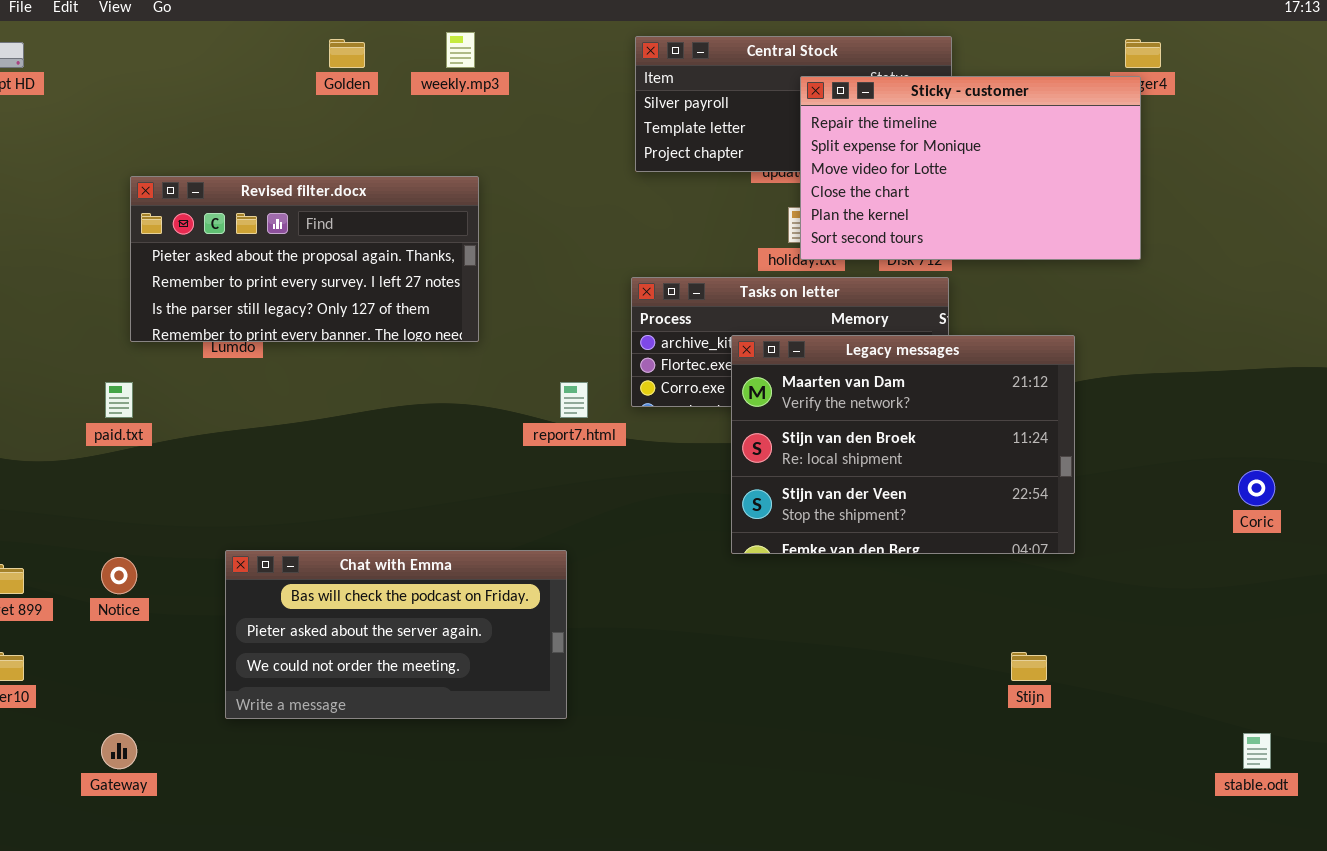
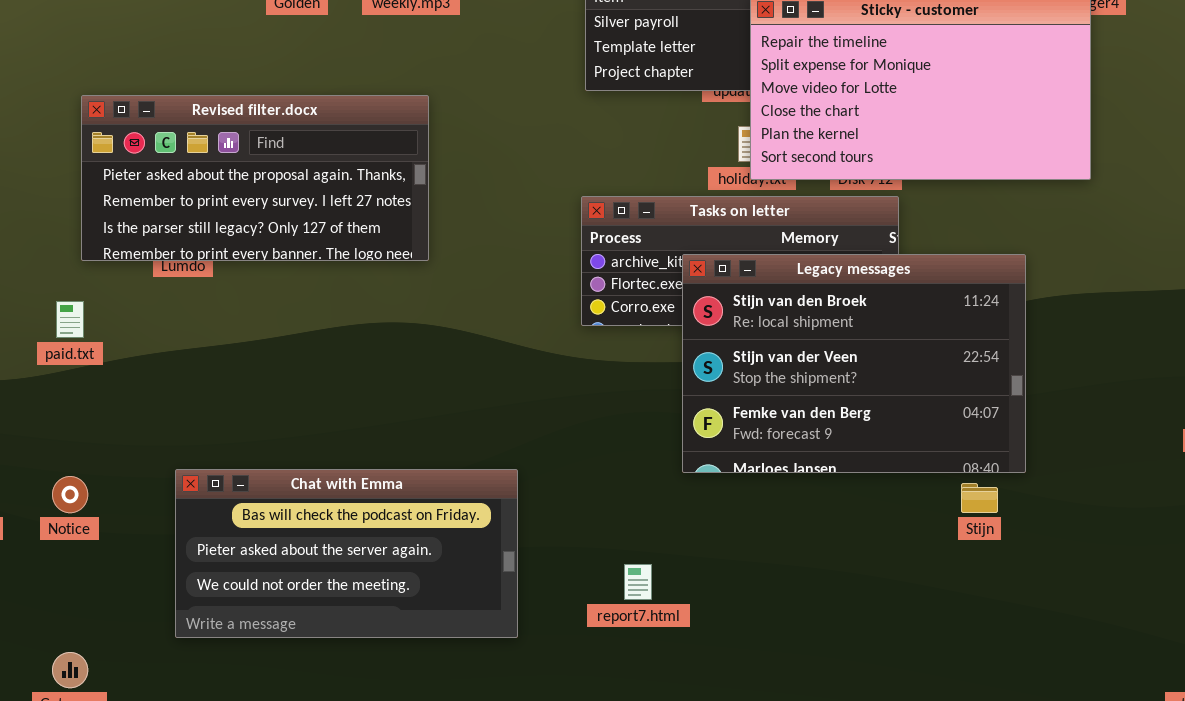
Legacy messages: [731,335,1075,554] -> [682,254,1026,473], scrolled down 1 row
report7.html: [560,382,588,418] -> [624,564,652,600], moved
Stijn: [1011,652,1047,681] -> [961,483,998,513], moved

